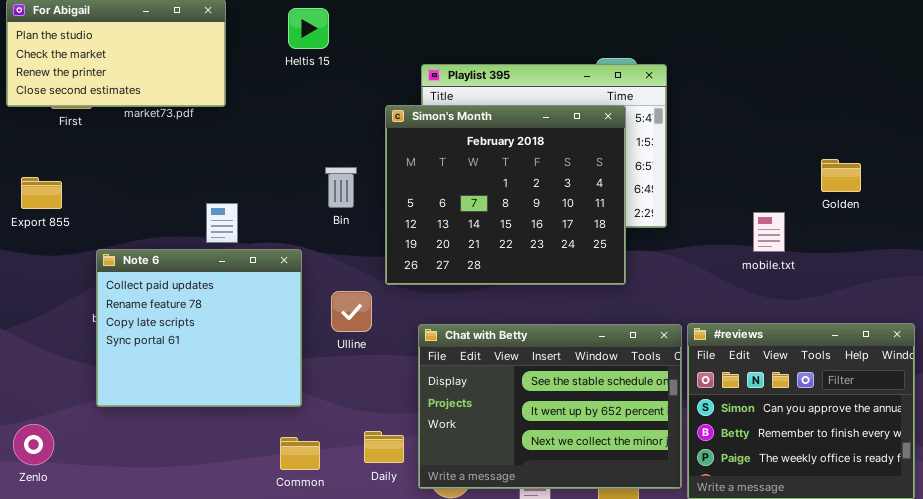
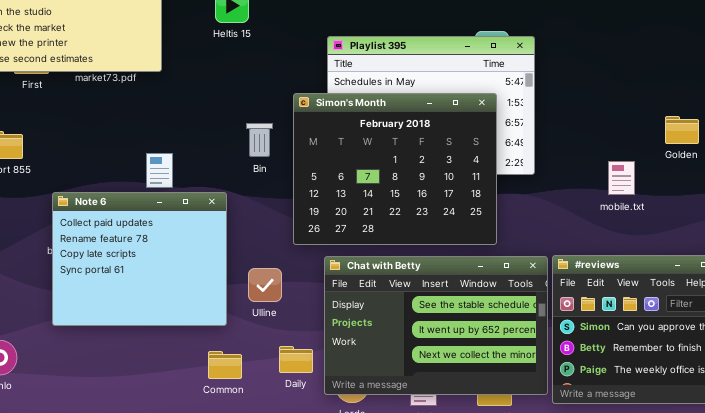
Simon's Month: [385,105,626,285] -> [293,93,497,245], moved
Ulline: [331,291,372,332] -> [248,268,282,302], moved

